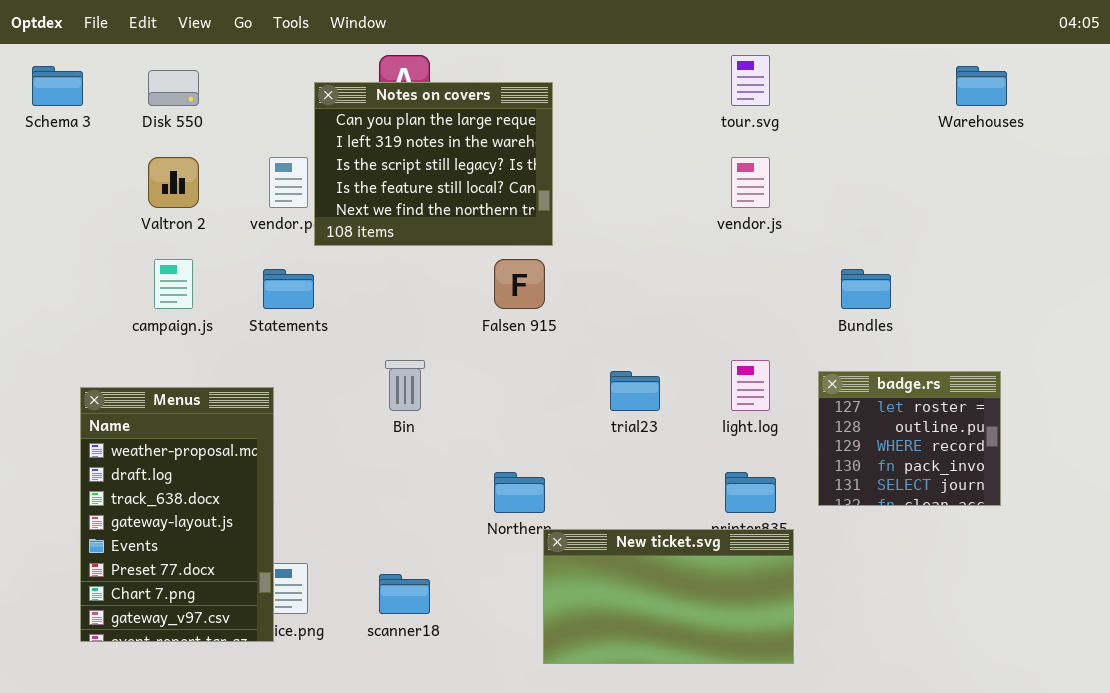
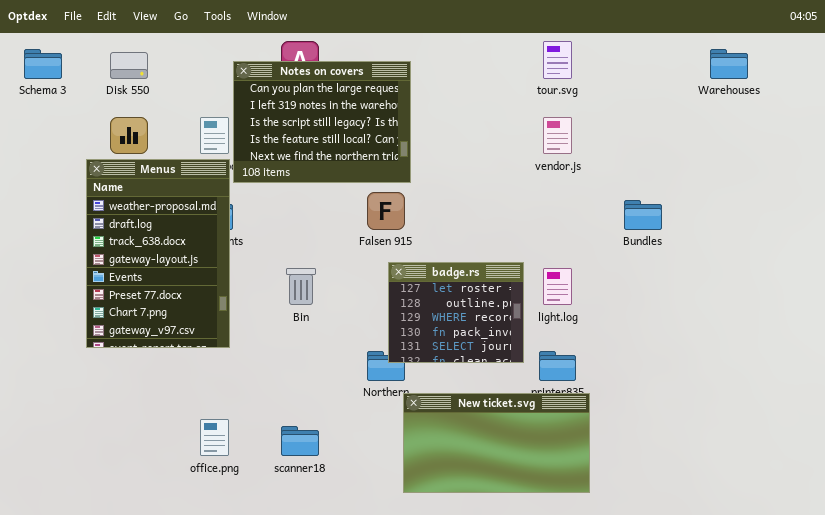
badge.rs: [818,371,1001,506] -> [388,262,524,363], moved
Menus: [80,387,274,642] -> [86,159,230,348], moved

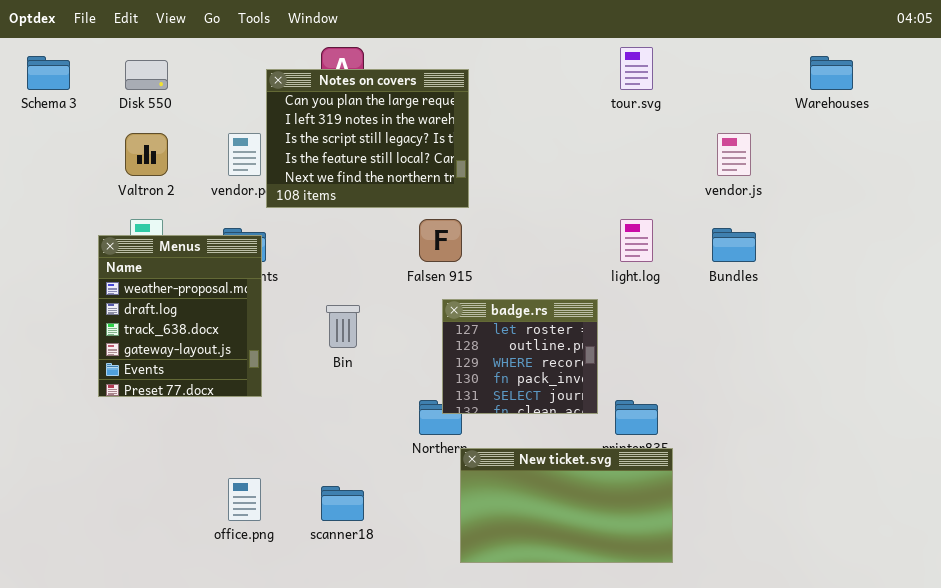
vendor.js: [543,117,572,154] -> [717,133,751,176], moved
Menus: [86,159,230,348] -> [98,235,262,397], resized
light.log: [543,268,572,305] -> [620,219,653,262], moved

